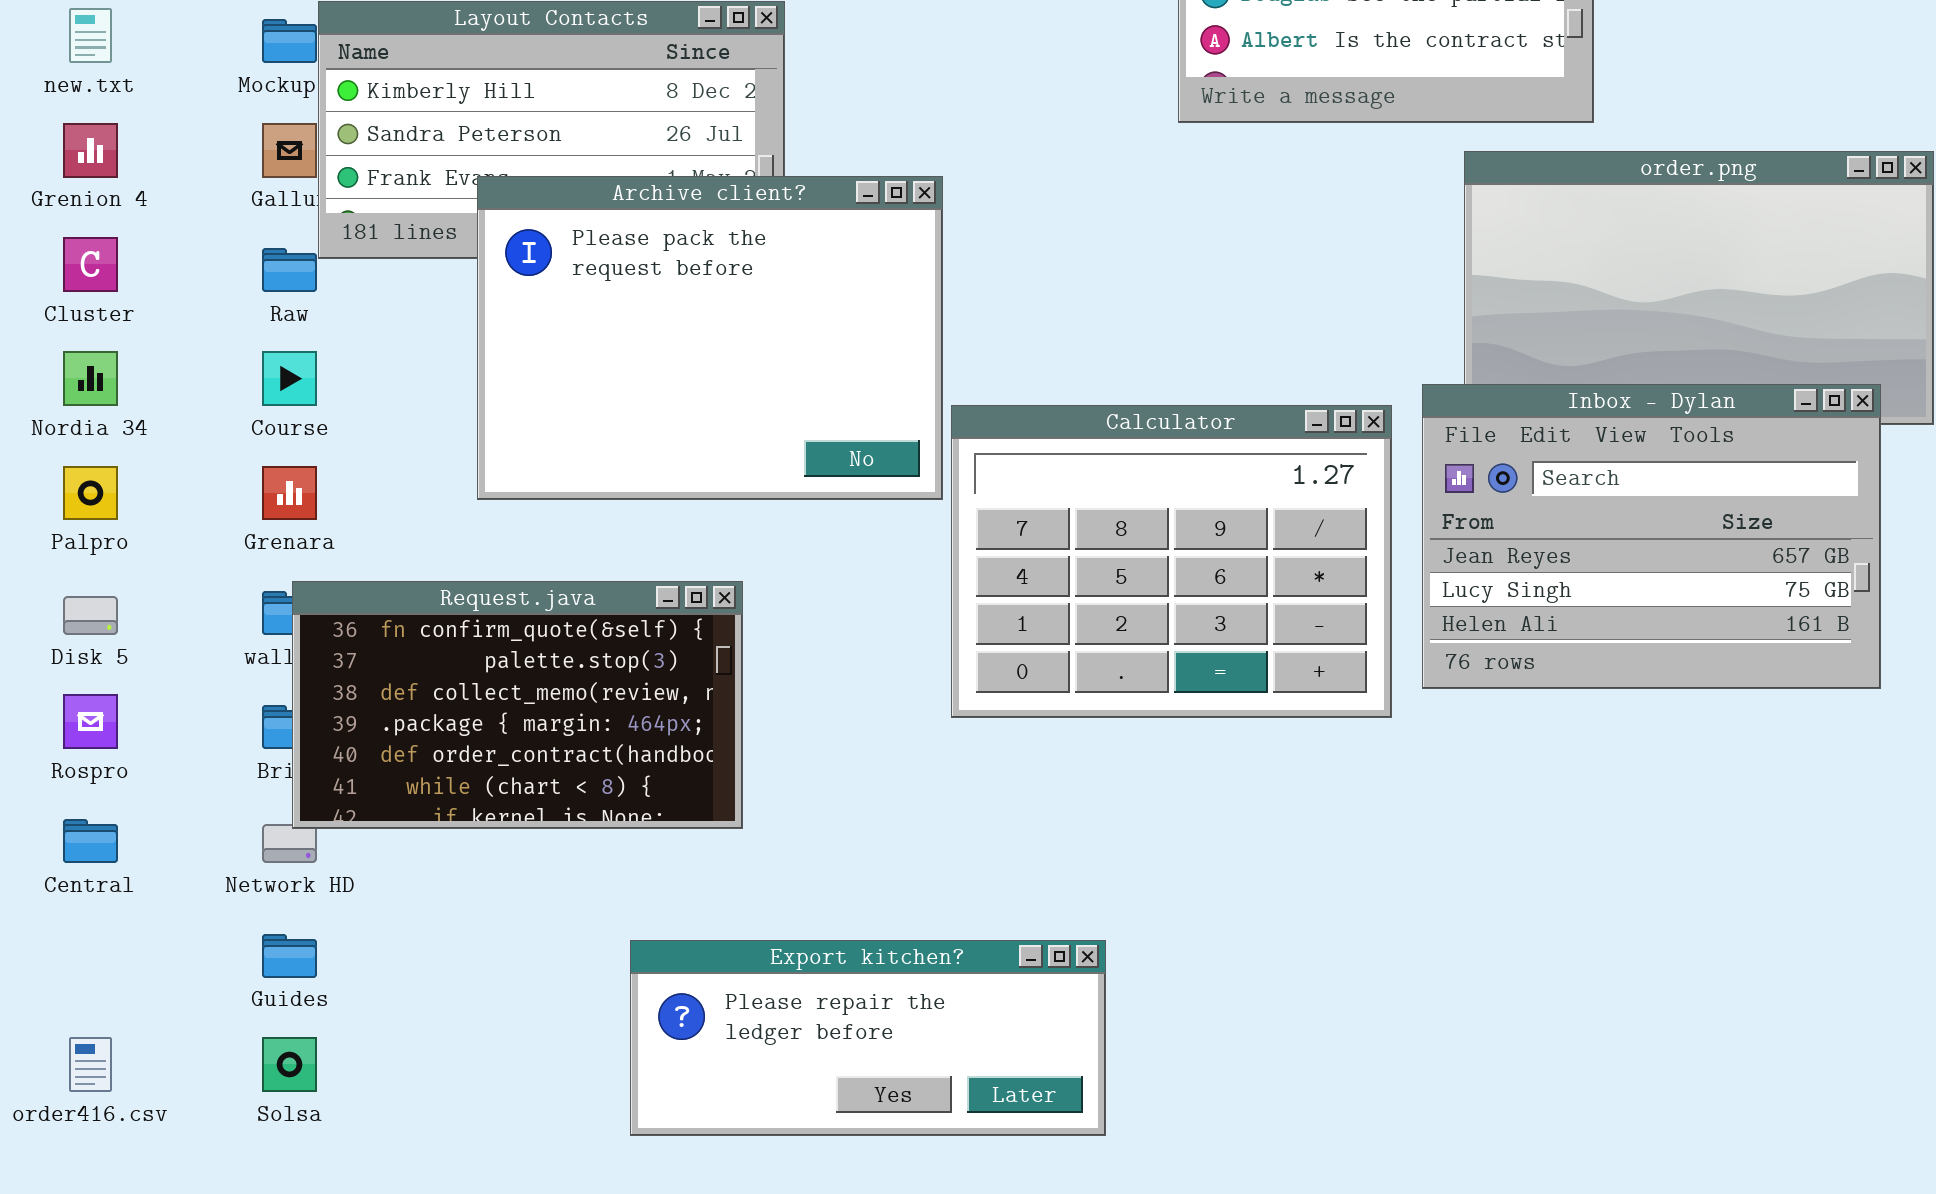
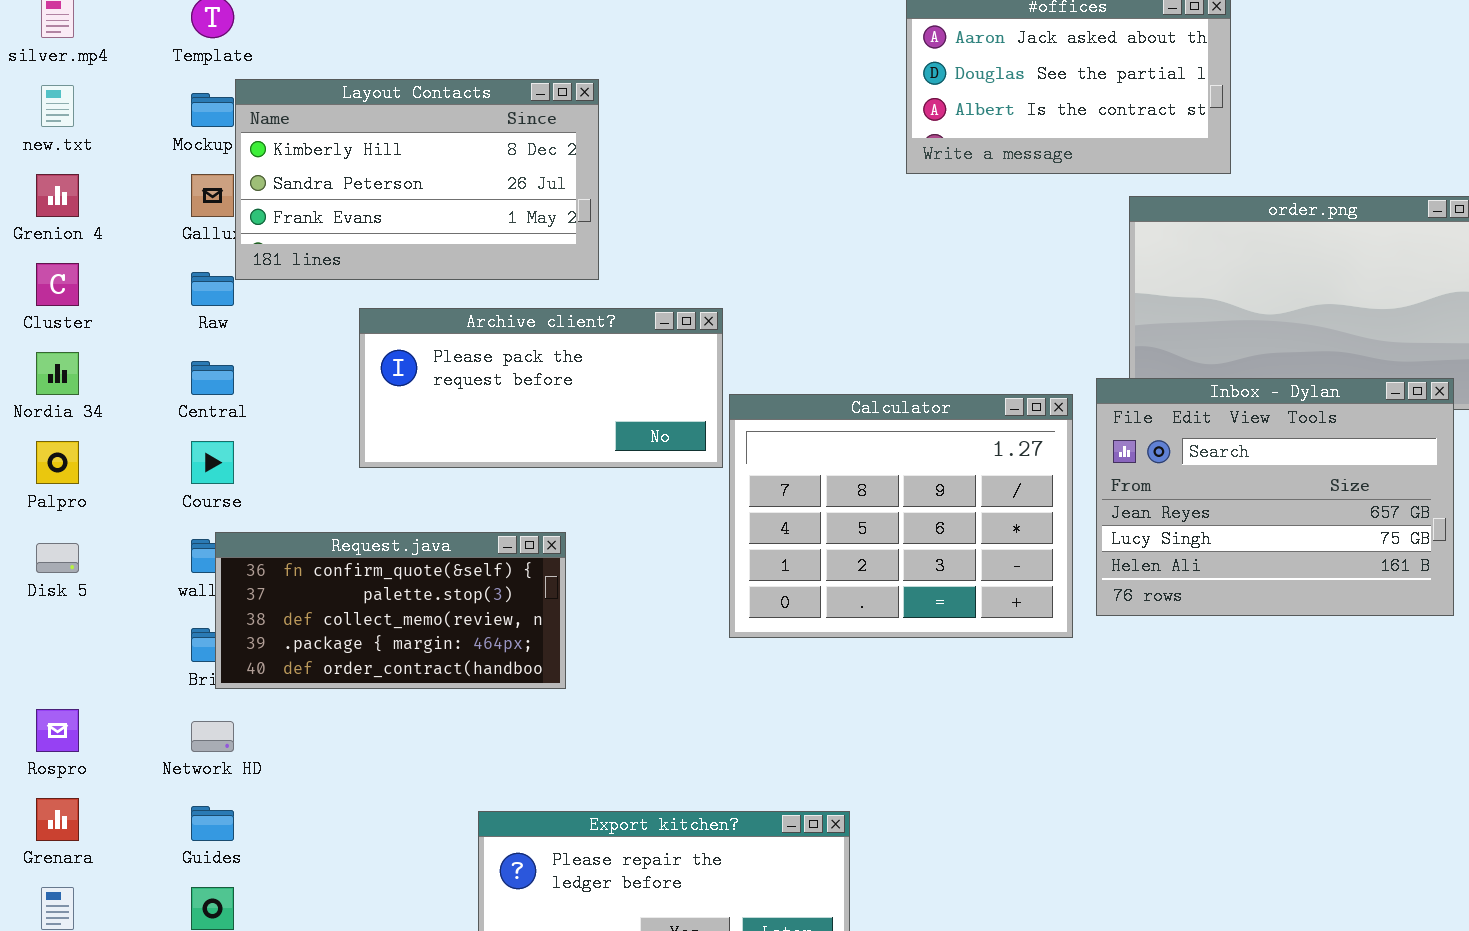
Archive client?: [477,176,943,500] -> [359,308,723,468], resized
Course: [262,351,317,406] -> [191,441,234,484], moved
Grenara: [262,466,317,520] -> [36,798,79,841], moved
Request.java: [292,581,743,829] -> [215,532,566,689], resized
Rospro: [63,694,118,749] -> [36,709,79,752], moved
Central: [63,819,118,863] -> [191,361,234,395], moved

